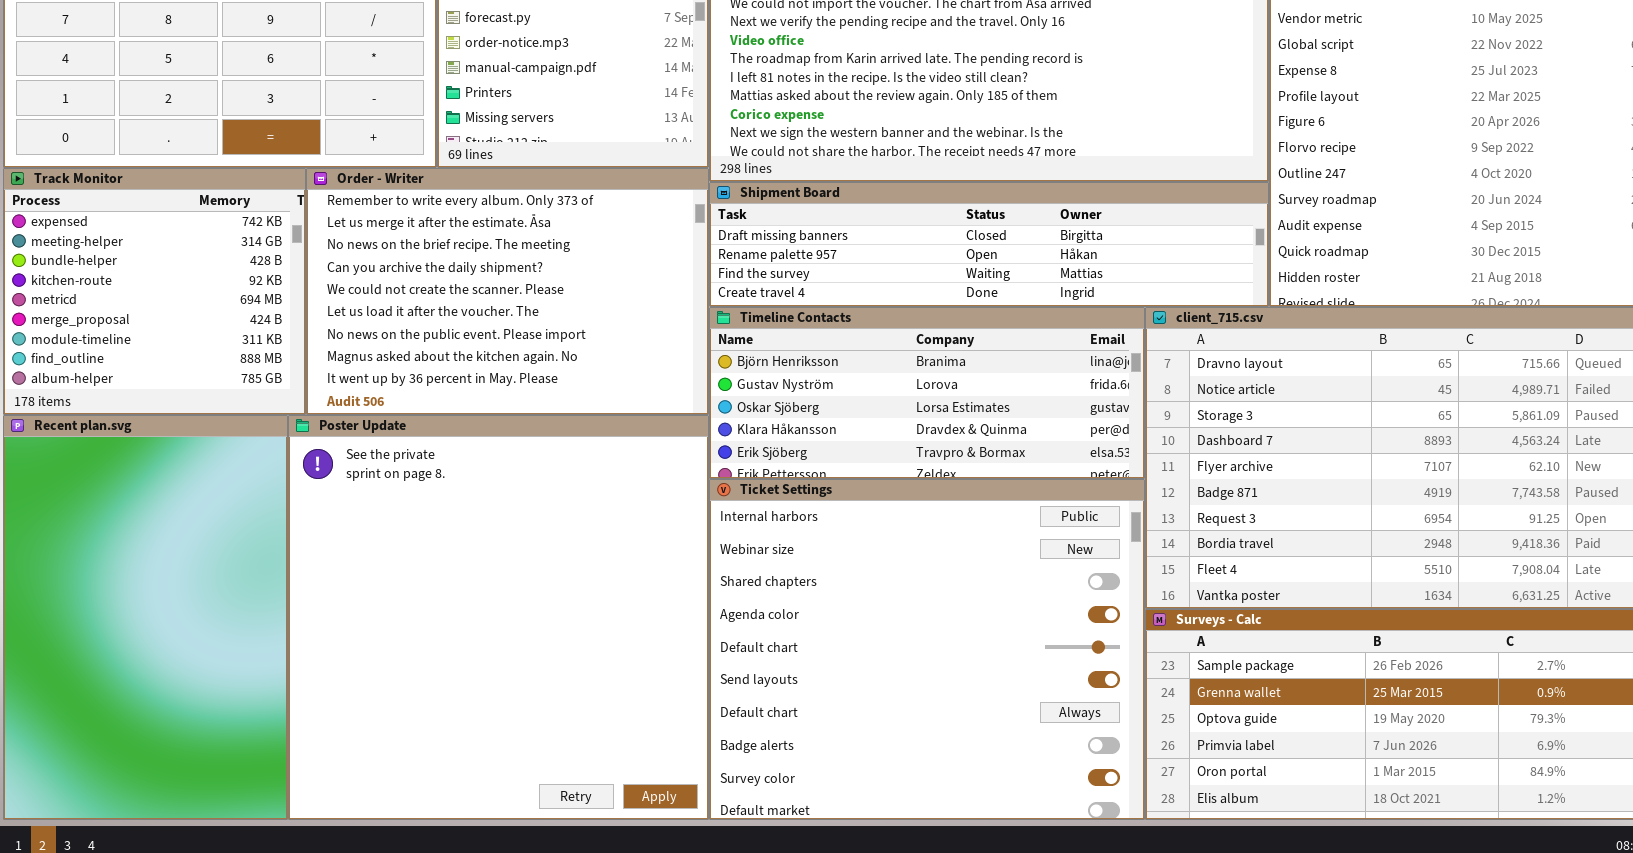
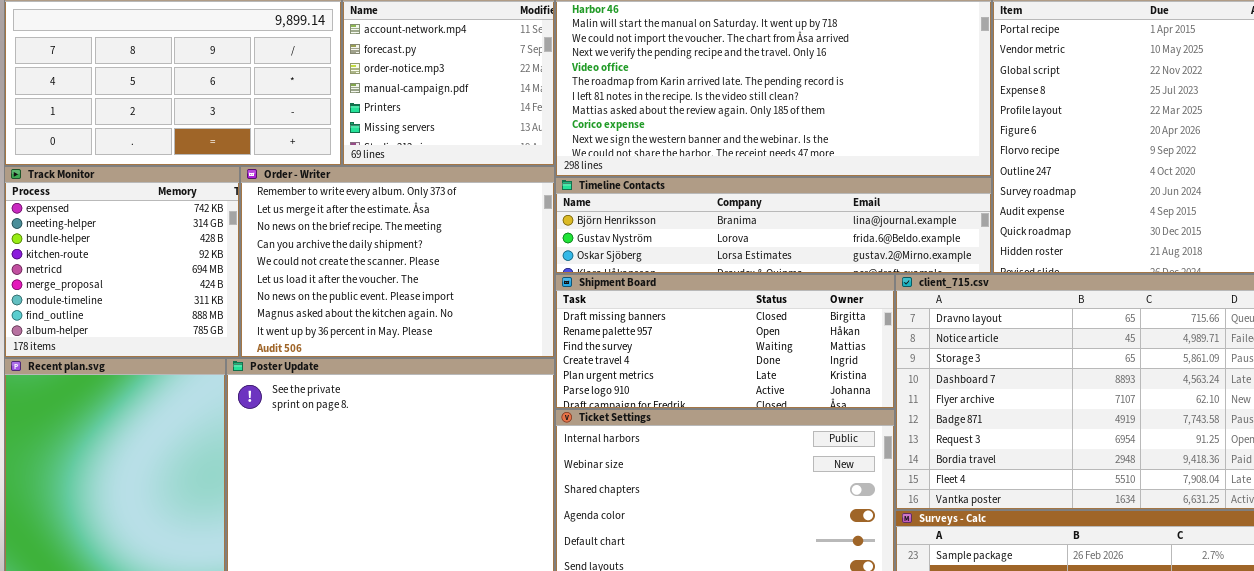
Shipment Board: [709,182,1269,307] -> [555,274,895,409], moved, resized
Timeline Contacts: [709,307,1145,479] -> [555,177,992,274], moved, resized

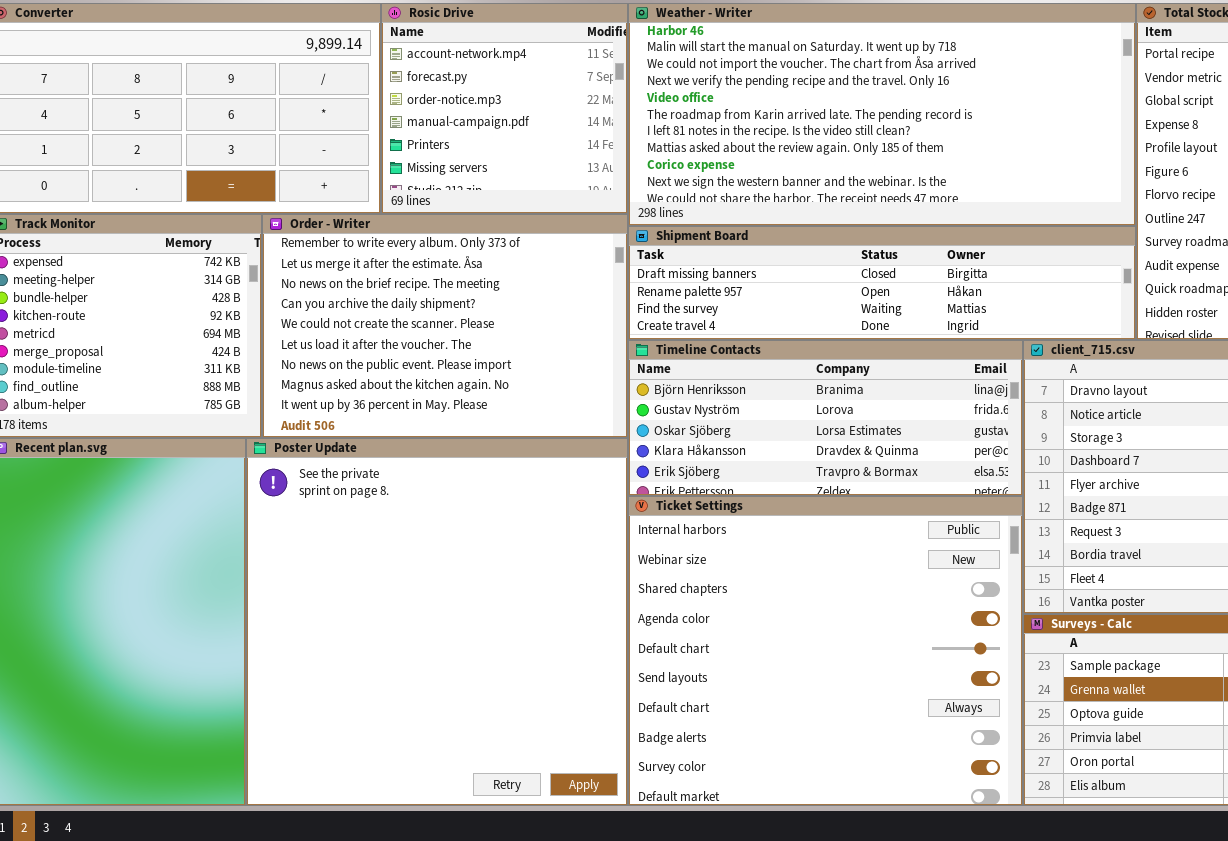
Timeline Contacts: [555,177,992,274] -> [628,340,1023,496], moved, resized
Shipment Board: [555,274,895,409] -> [628,226,1136,340], moved, resized

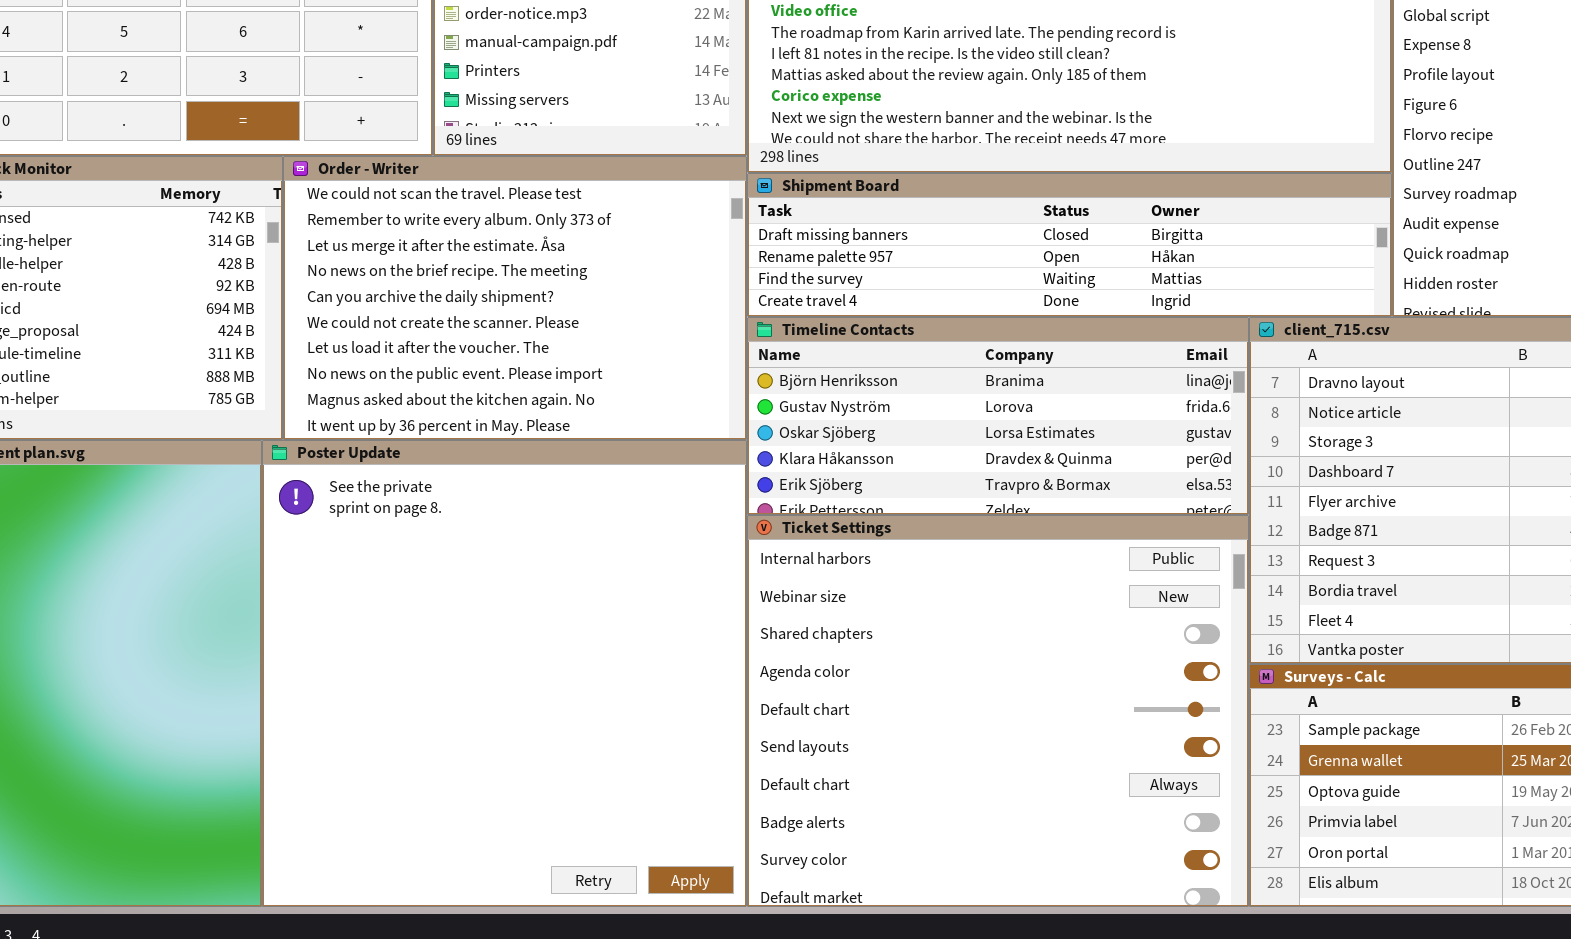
Order - Writer: [262,214,628,438] -> [283,156,747,440], scrolled up 1 row

